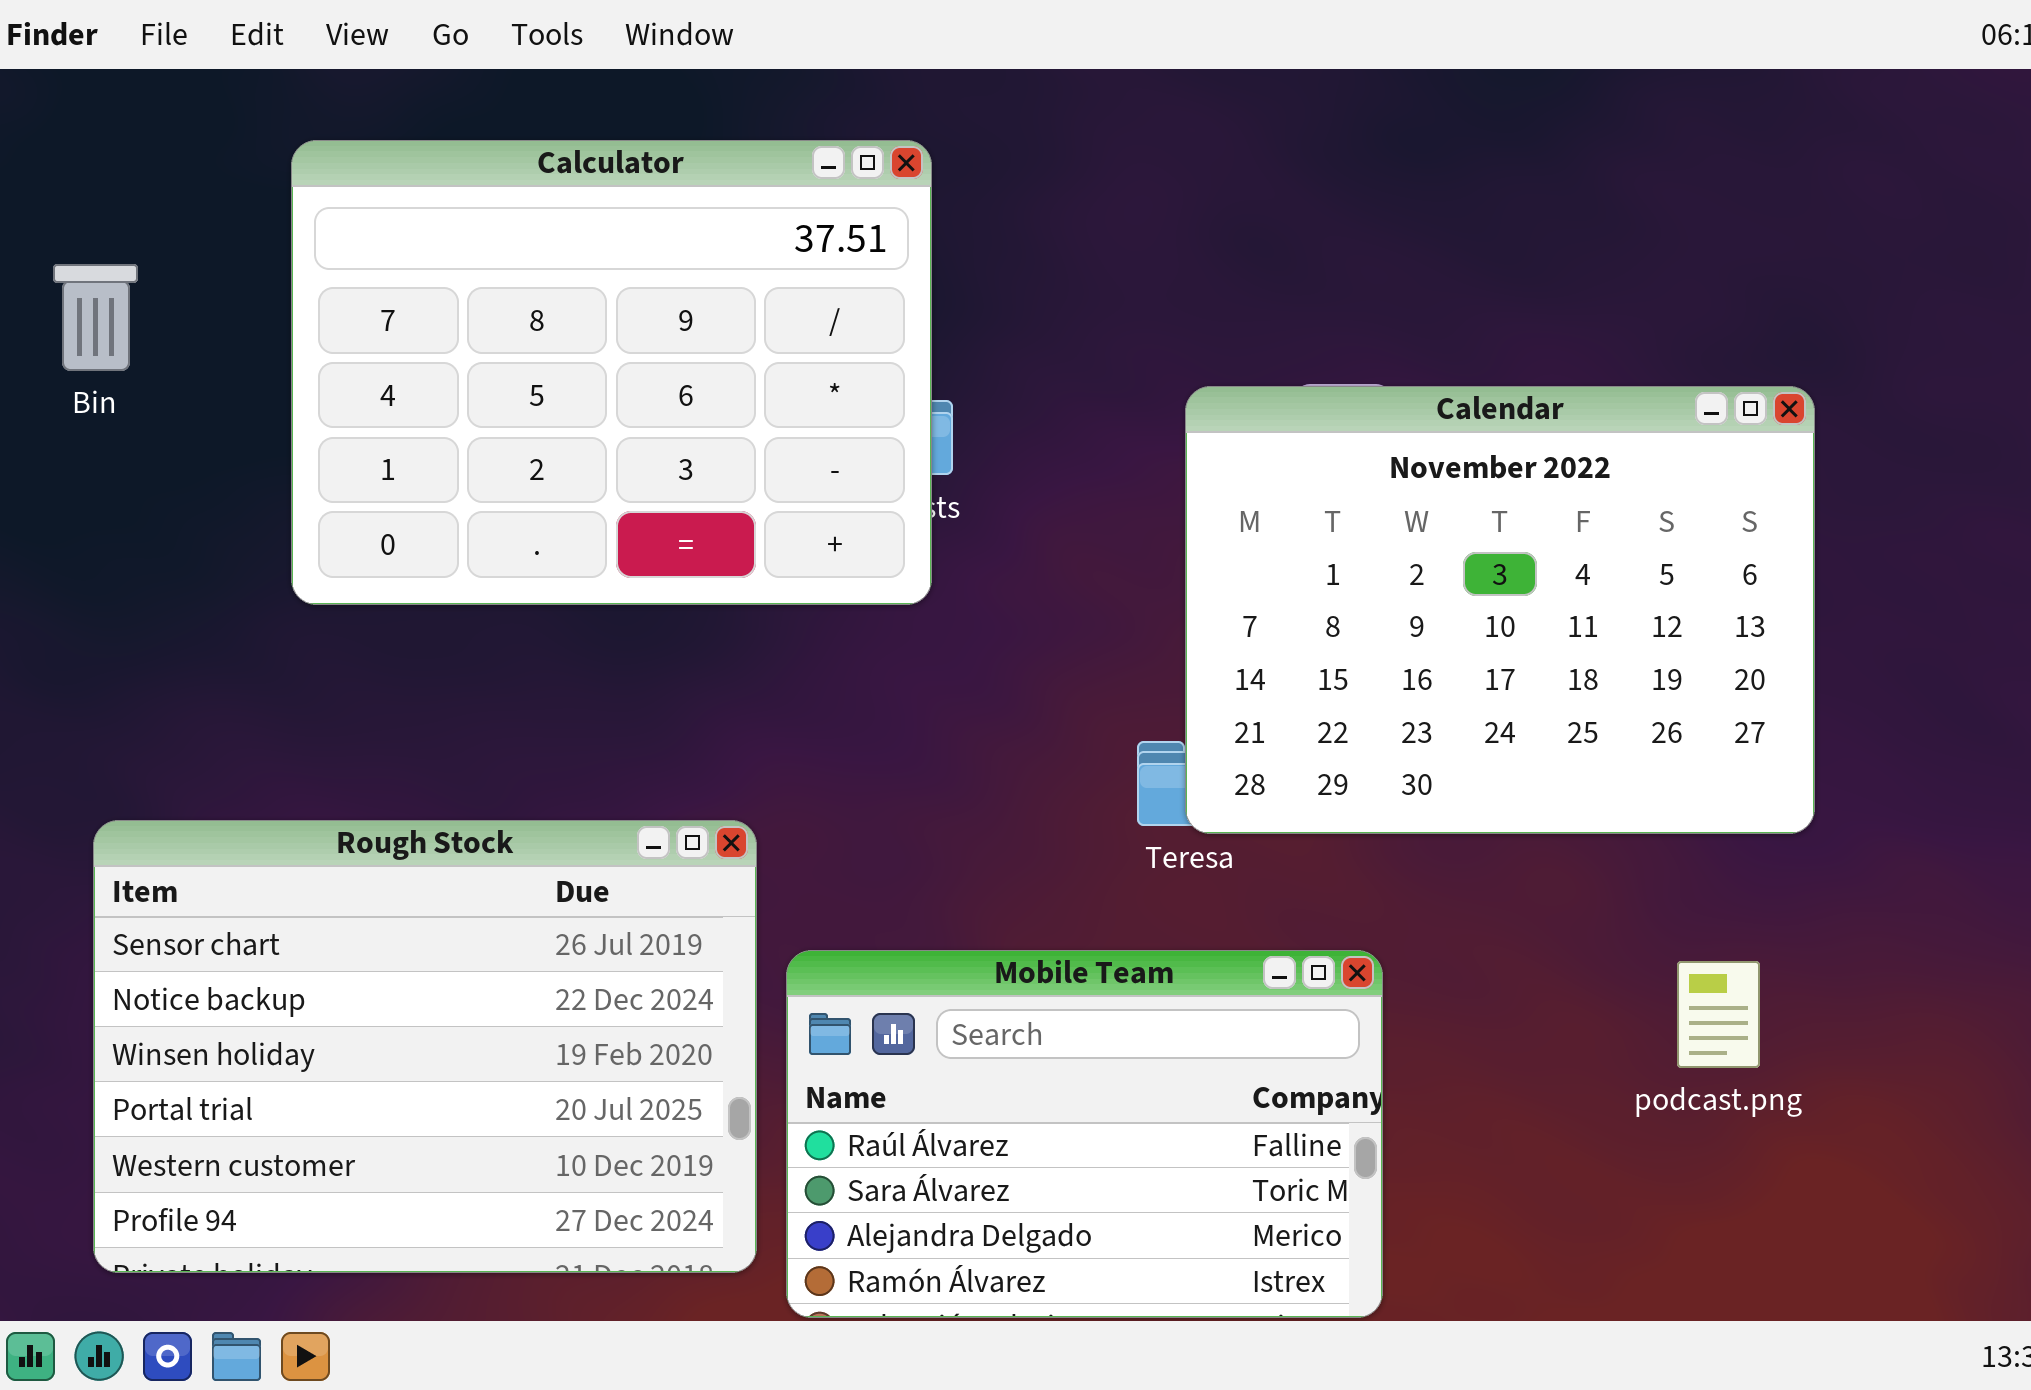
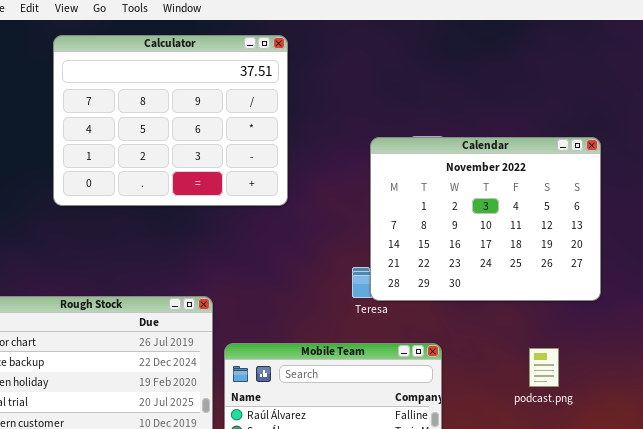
Calculator: [291,140,932,605] -> [53,35,288,206], moved
podcast.png: [1677,961,1760,1068] -> [529,348,559,387], moved

